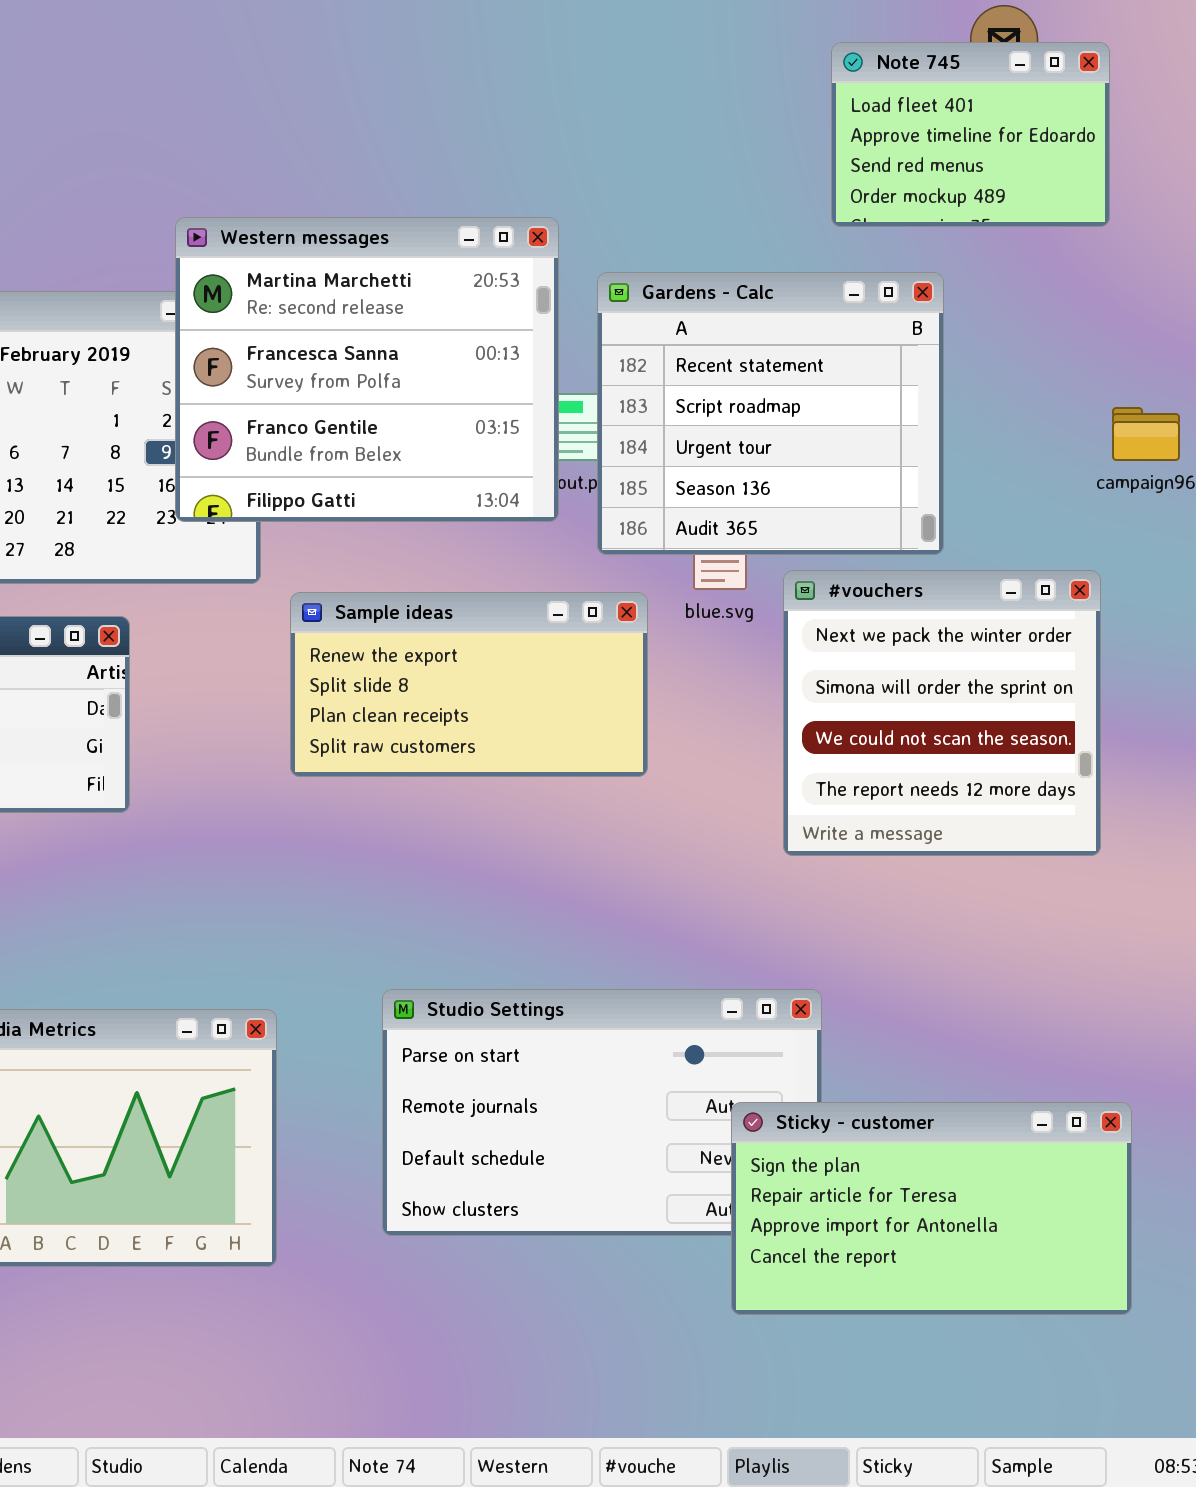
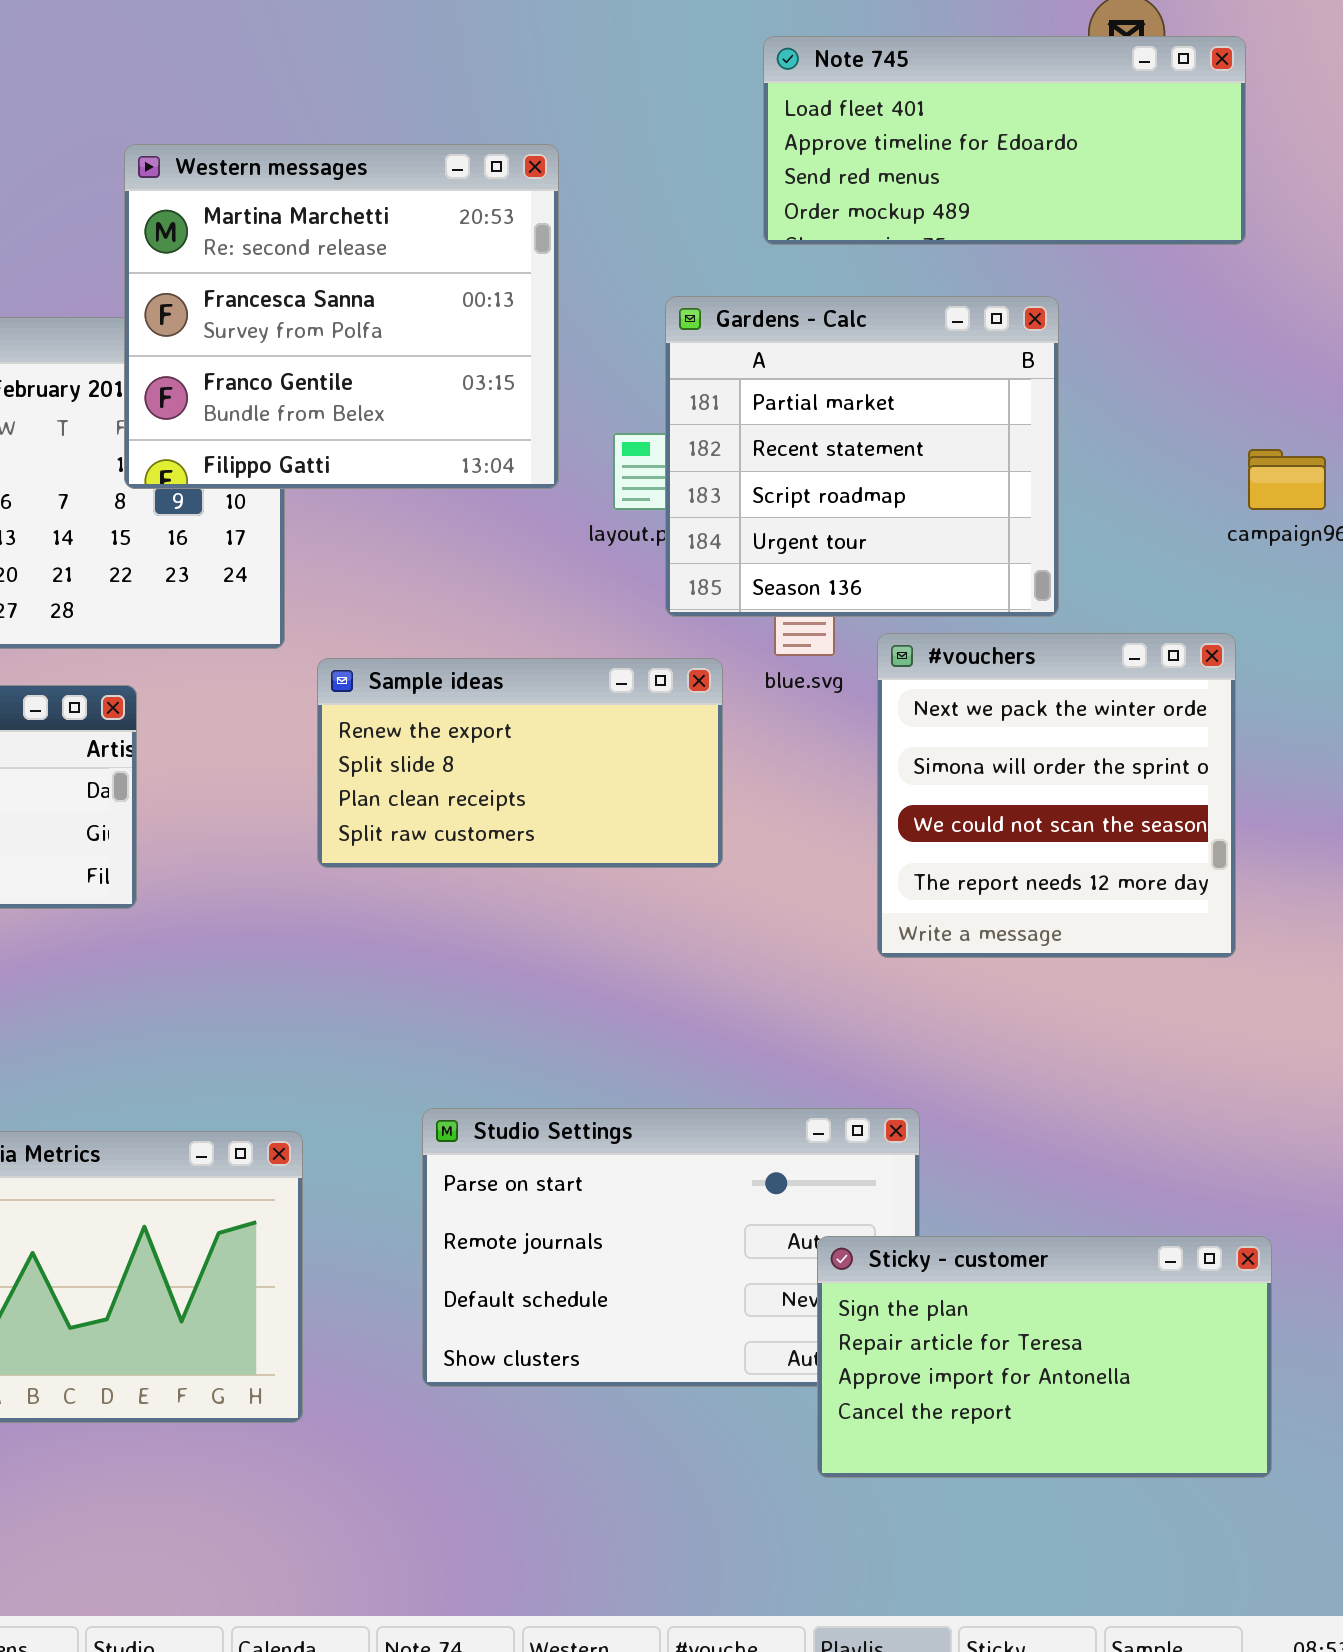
Note 745: [831,42,1110,227] -> [763,36,1246,245], resized
Western messages: [175,217,559,522] -> [124,144,559,489], moved
Gardens - Calc: [597,272,944,555] -> [665,296,1059,617], scrolled up 1 row

